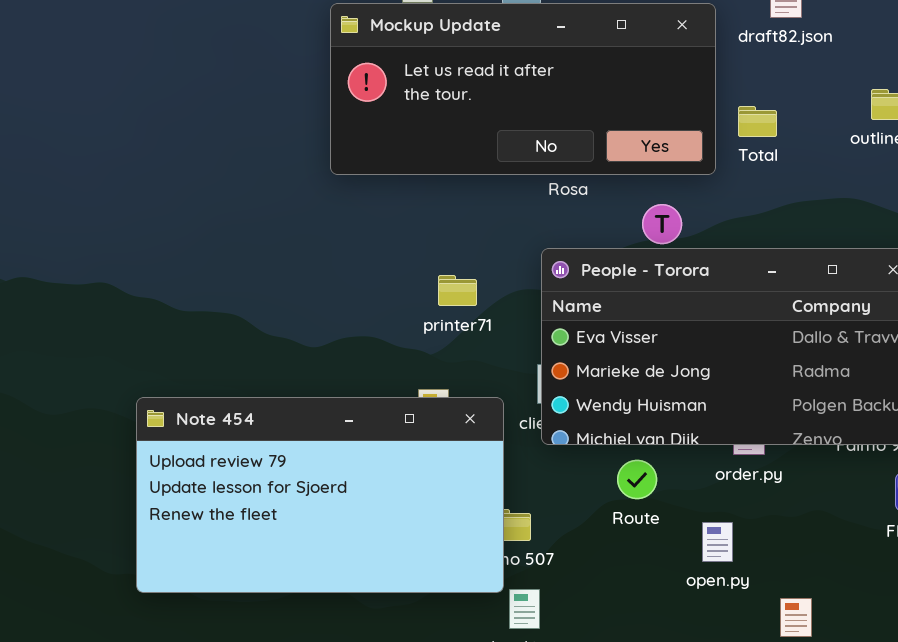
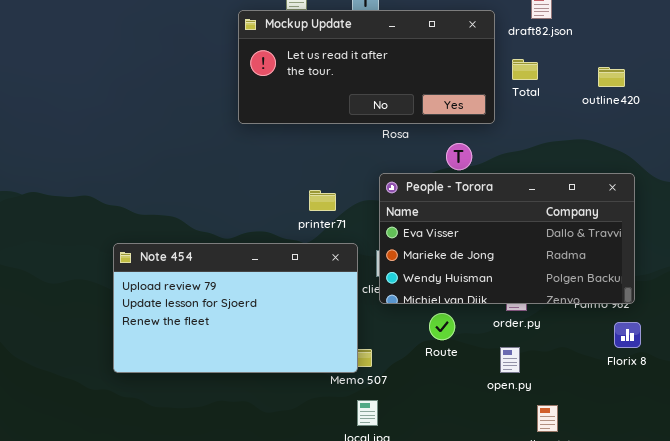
Total: [738,106,777,137] -> [512,59,538,80], moved
Note 454: [136,397,504,593] -> [113,243,358,373], moved
open.py: [702,522,733,562] -> [500,347,520,373], moved

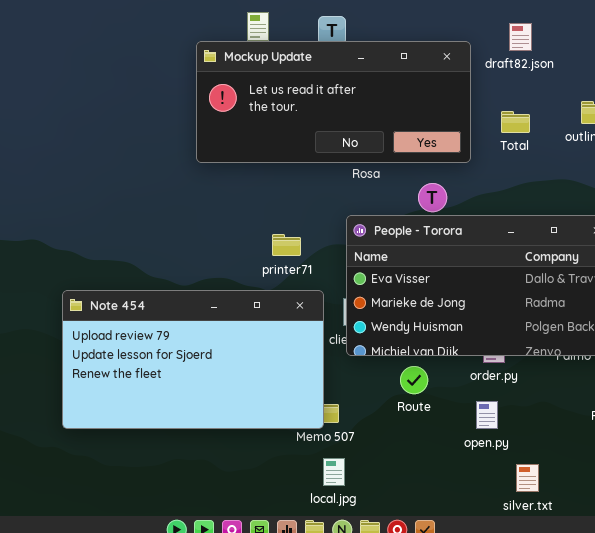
Total: [512,59,538,80] -> [501,111,530,133], moved

